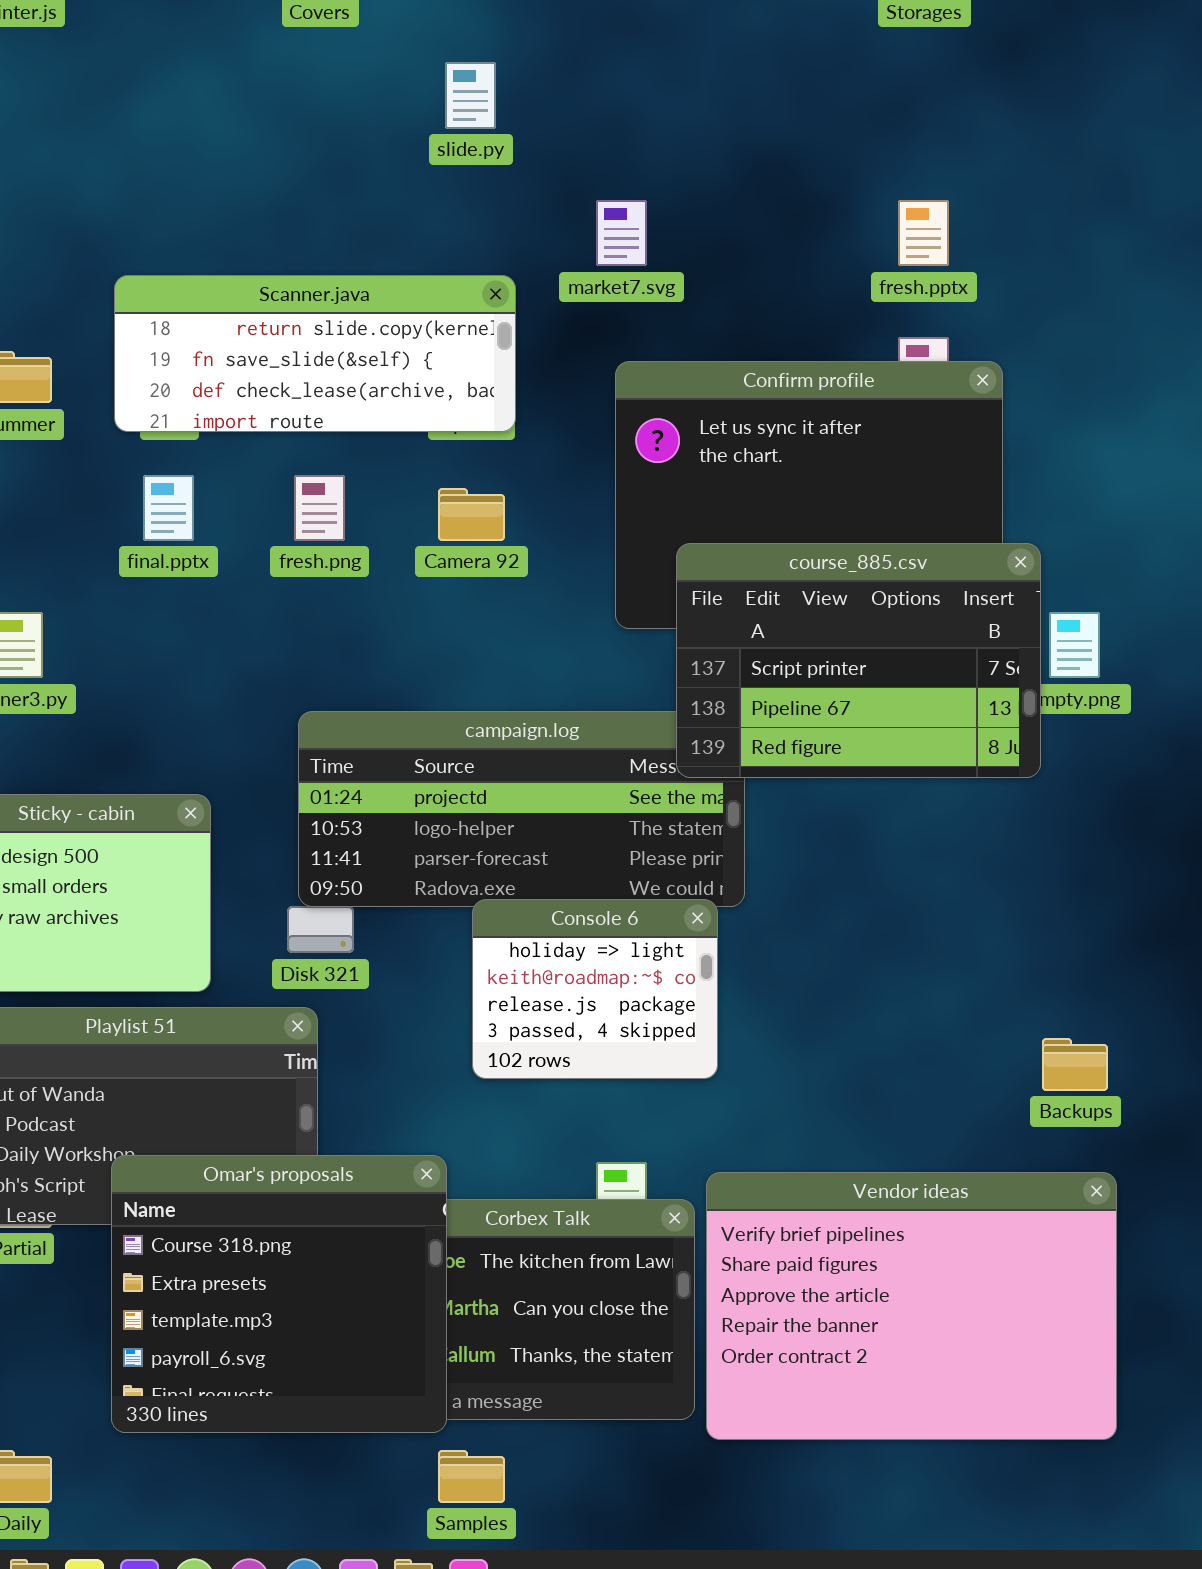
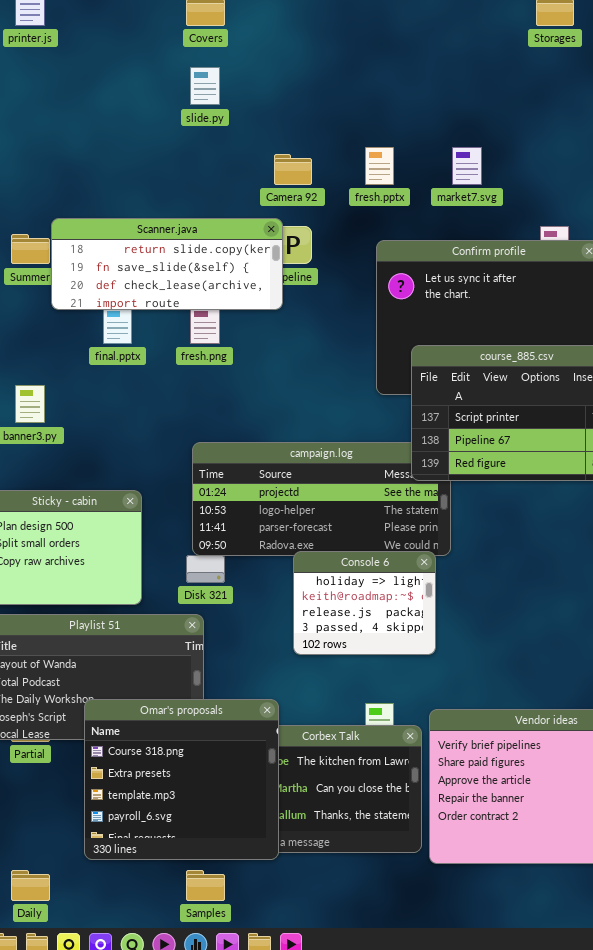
slide.py: [445,62,496,129] -> [190,67,220,105], moved
market7.svg: [596,200,647,266] -> [452,147,482,185], moved
fresh.pptx: [898,200,949,266] -> [365,147,394,185], moved
Scanner.java: [114,275,516,432] -> [51,218,283,310], moved
Camera 92: [438,488,505,541] -> [274,154,312,185], moved
Samples: [438,1450,505,1503] -> [186,870,225,901], moved

